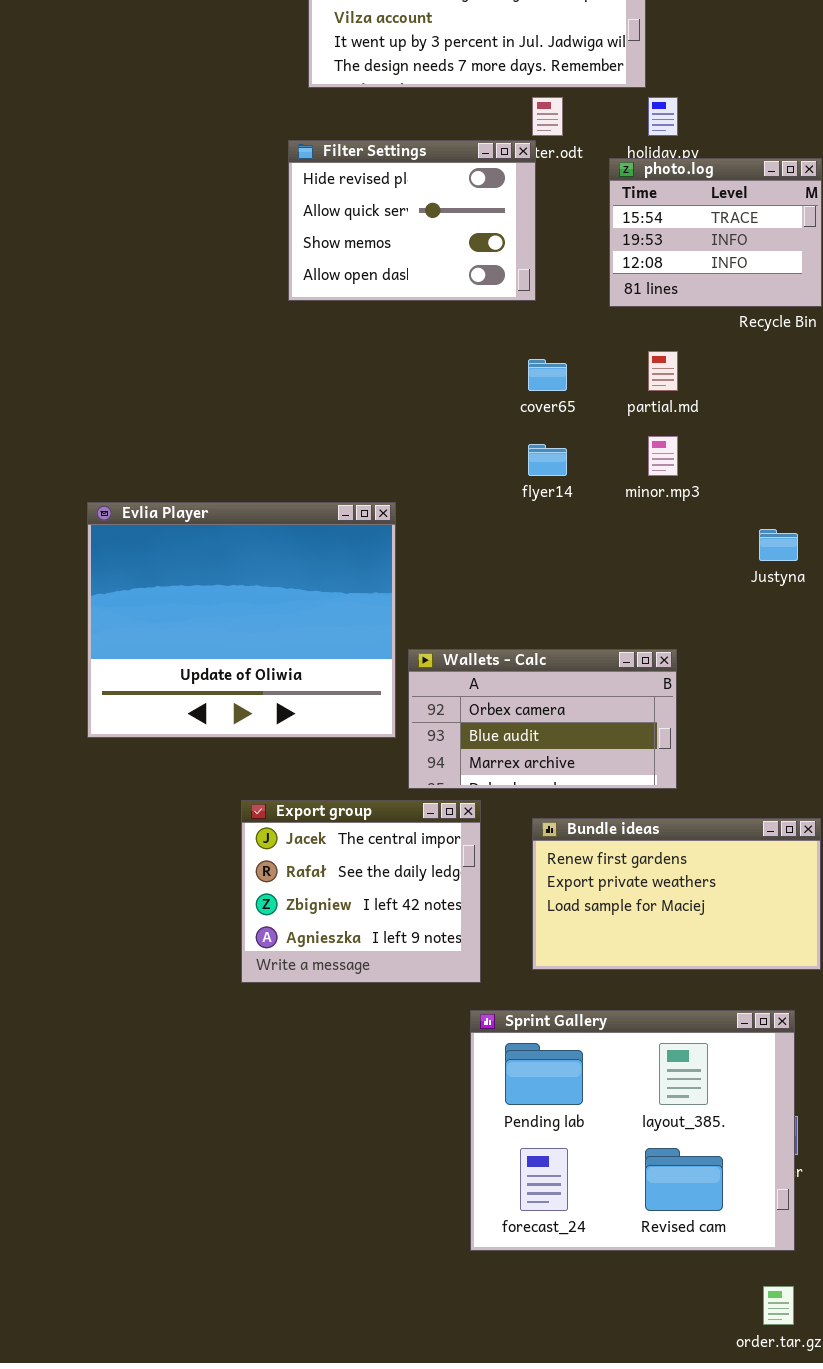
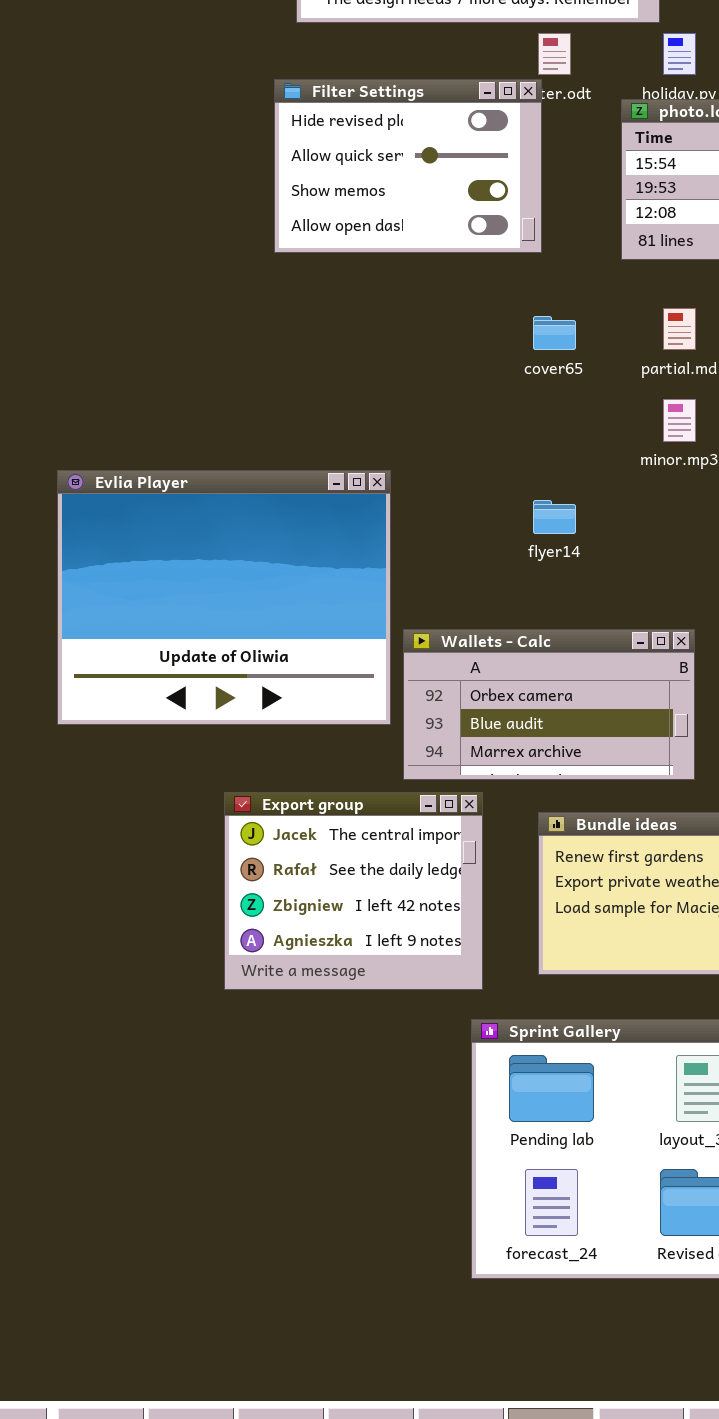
flyer14: [528,444,567,476] -> [533,500,576,534], moved

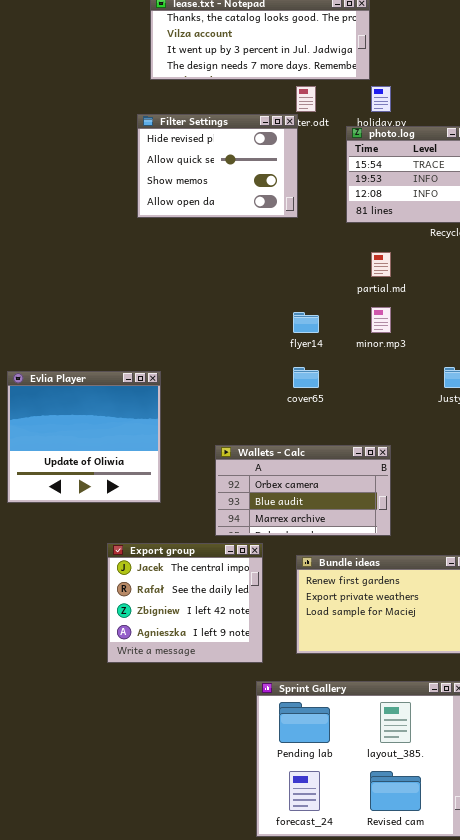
cover65: [533,316,576,350] -> [293,367,319,388], moved
Evlia Player: [57,470,391,725] -> [7,371,161,503], resized
flyer14: [533,500,576,534] -> [293,312,319,333], moved

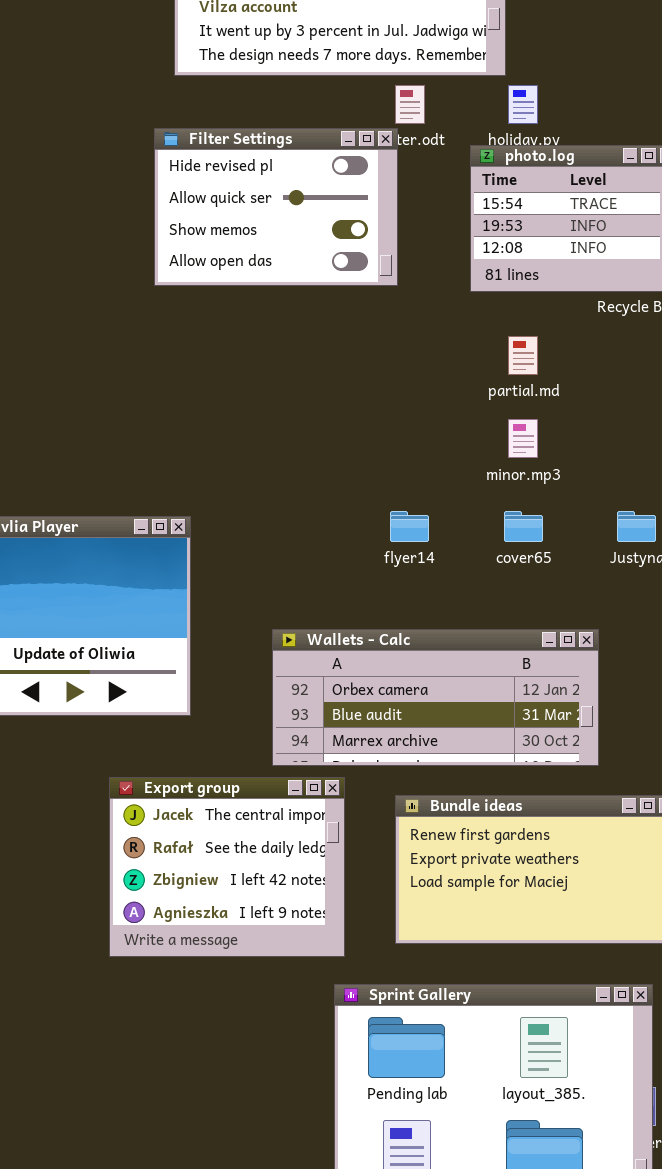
flyer14: [293,312,319,333] -> [390,511,429,542], moved
cover65: [293,367,319,388] -> [504,511,543,542], moved
Wallets - Calc: [215,445,391,536] -> [272,629,599,766], resized

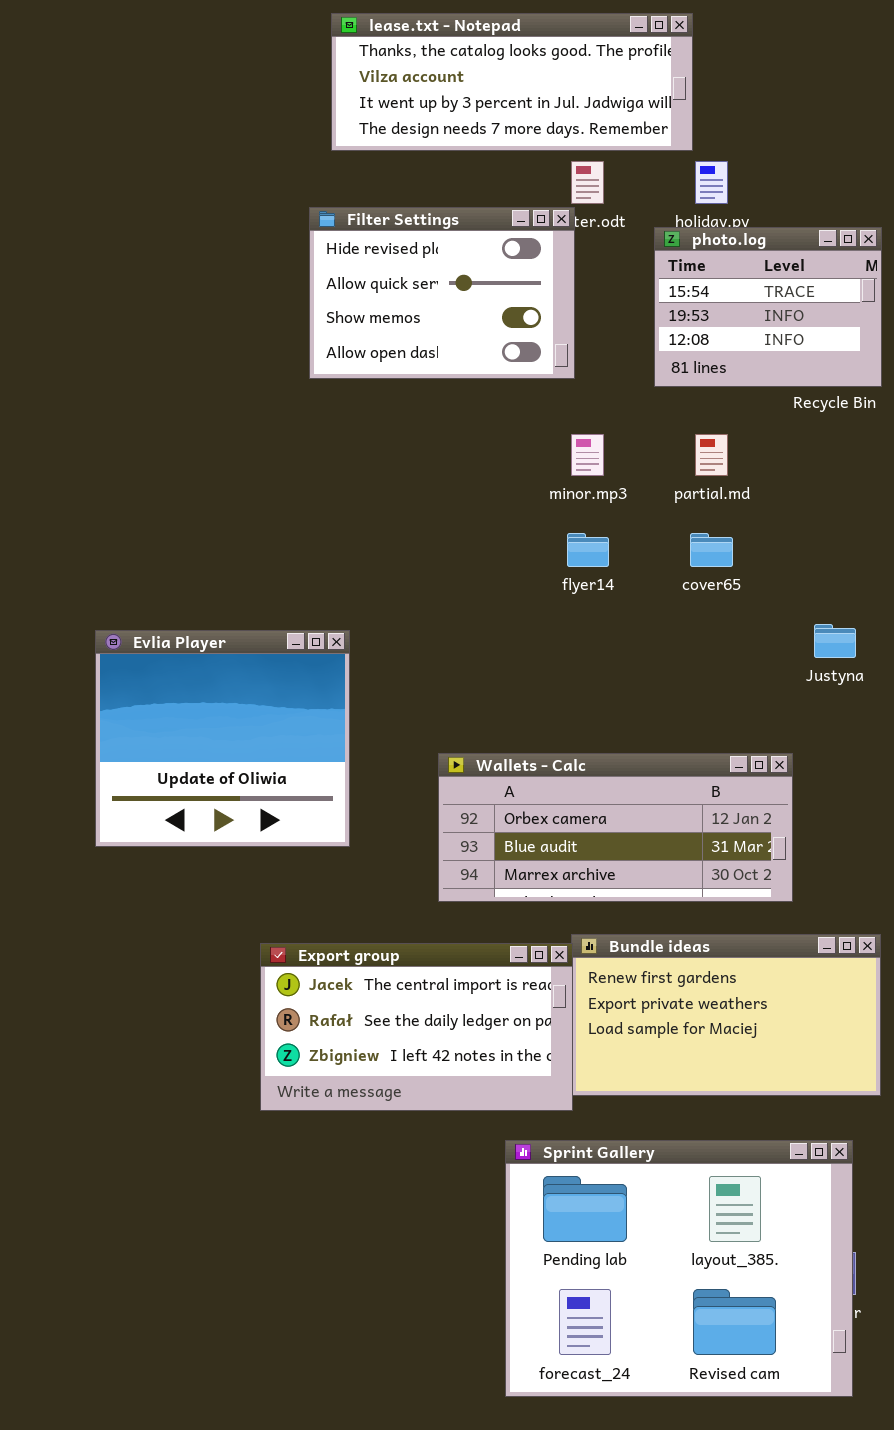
minor.mp3: [508,419,538,458] -> [571,434,604,476], moved
flyer14: [390,511,429,542] -> [567,533,609,567], moved
cover65: [504,511,543,542] -> [690,533,733,567], moved
Export group: [109,777,345,957] -> [260,943,573,1111], resized

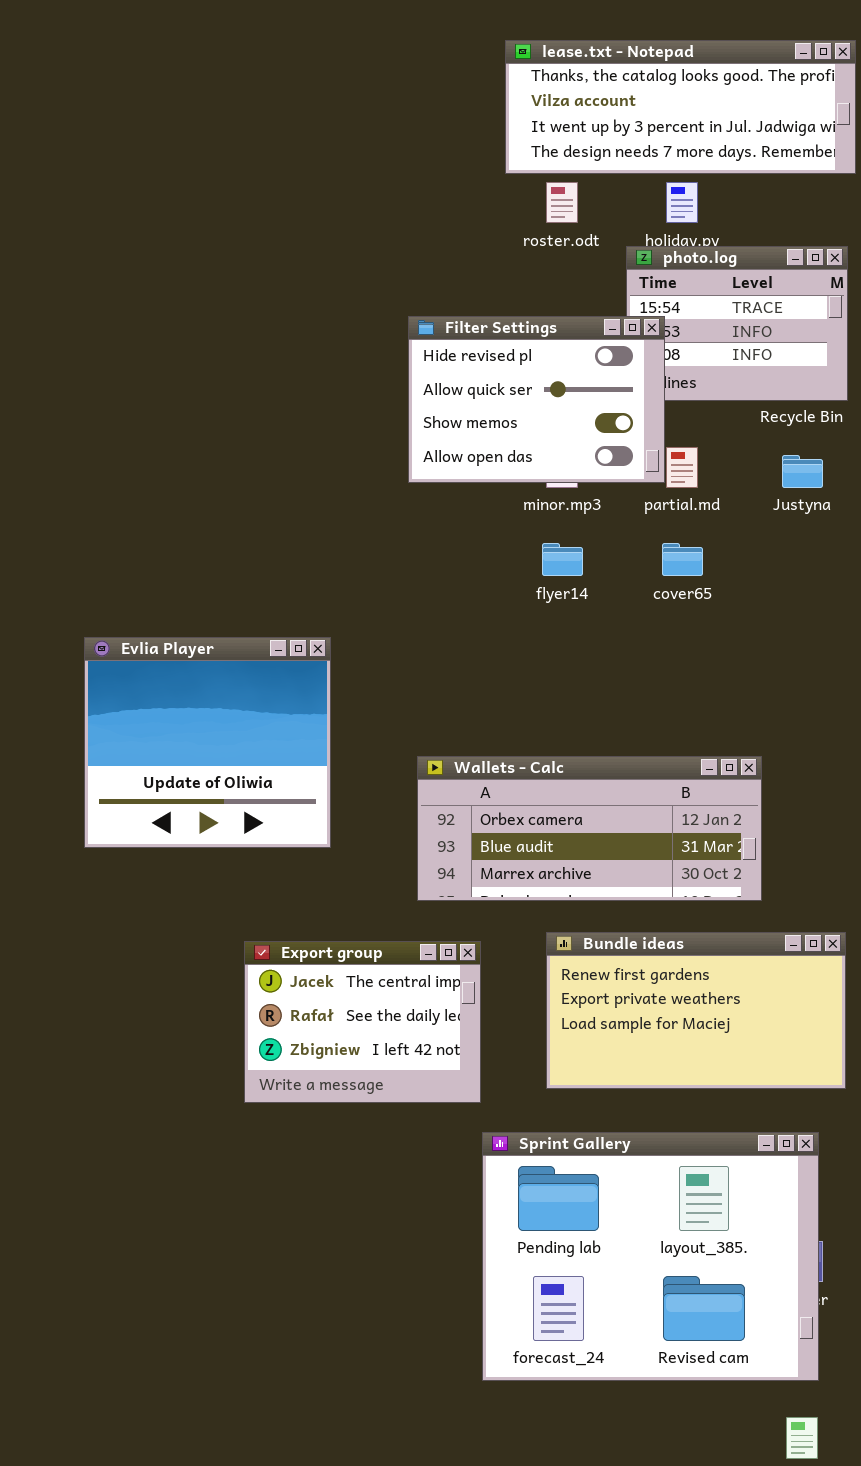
lease.txt - Notepad: [331,13,693,151] -> [505,40,856,174], moved
Filter Settings: [309,207,575,379] -> [408,316,665,483], moved
Justyna: [814,624,856,658] -> [782,455,823,488], moved
Export group: [260,943,573,1111] -> [244,941,481,1103], resized

